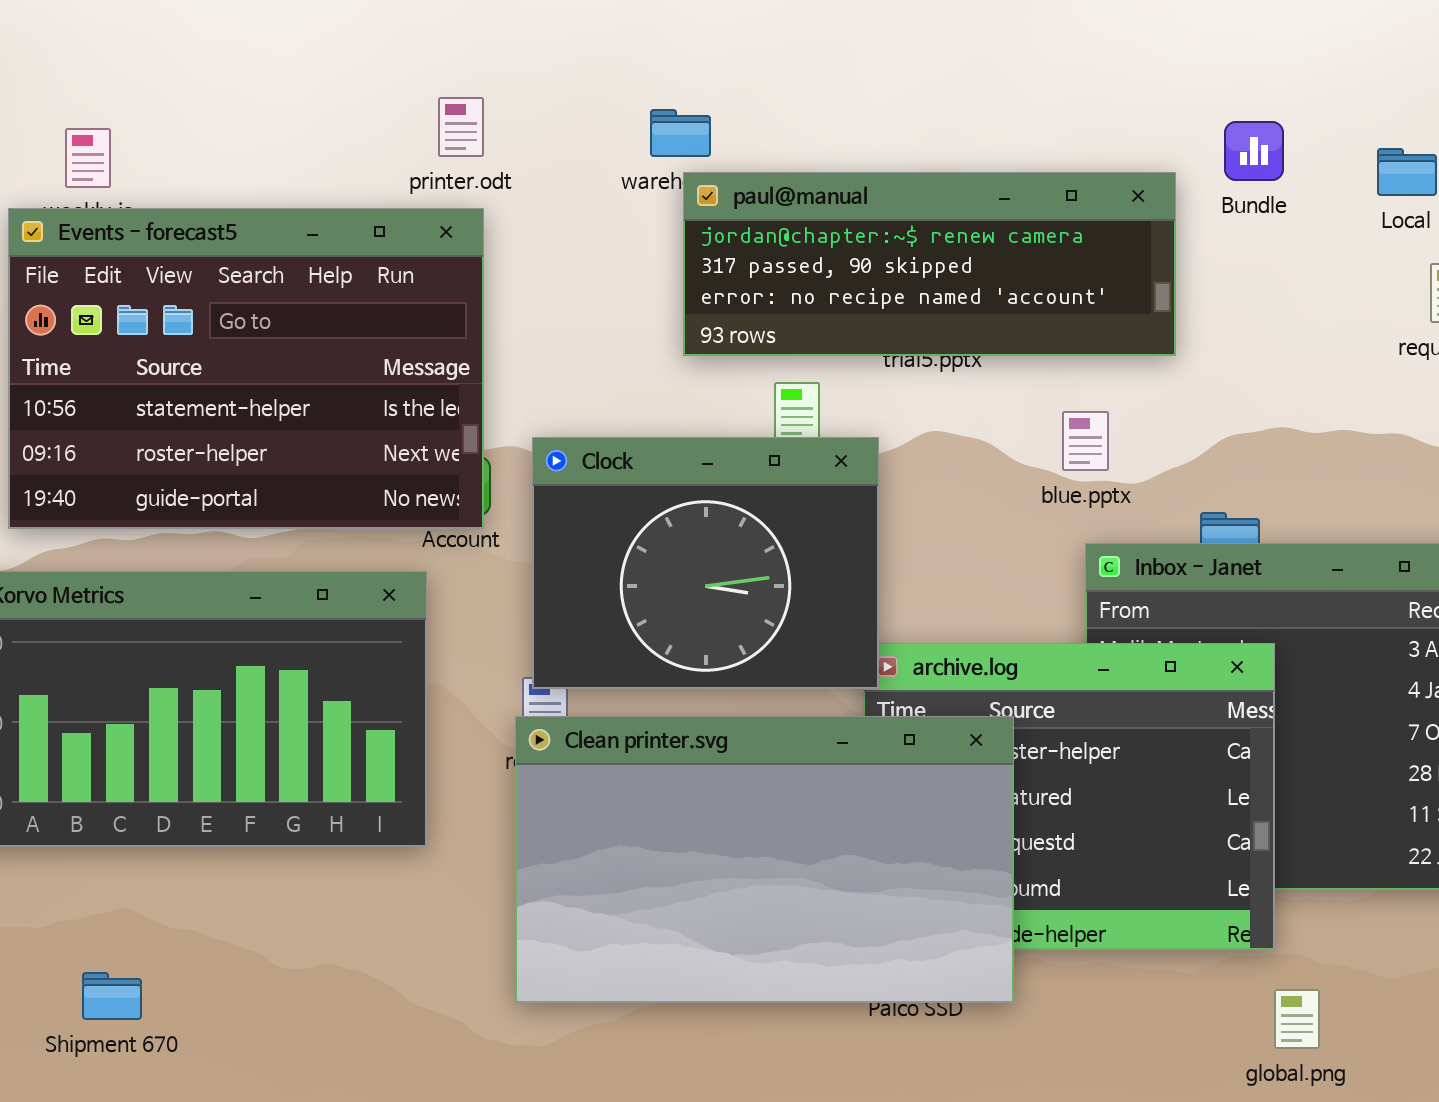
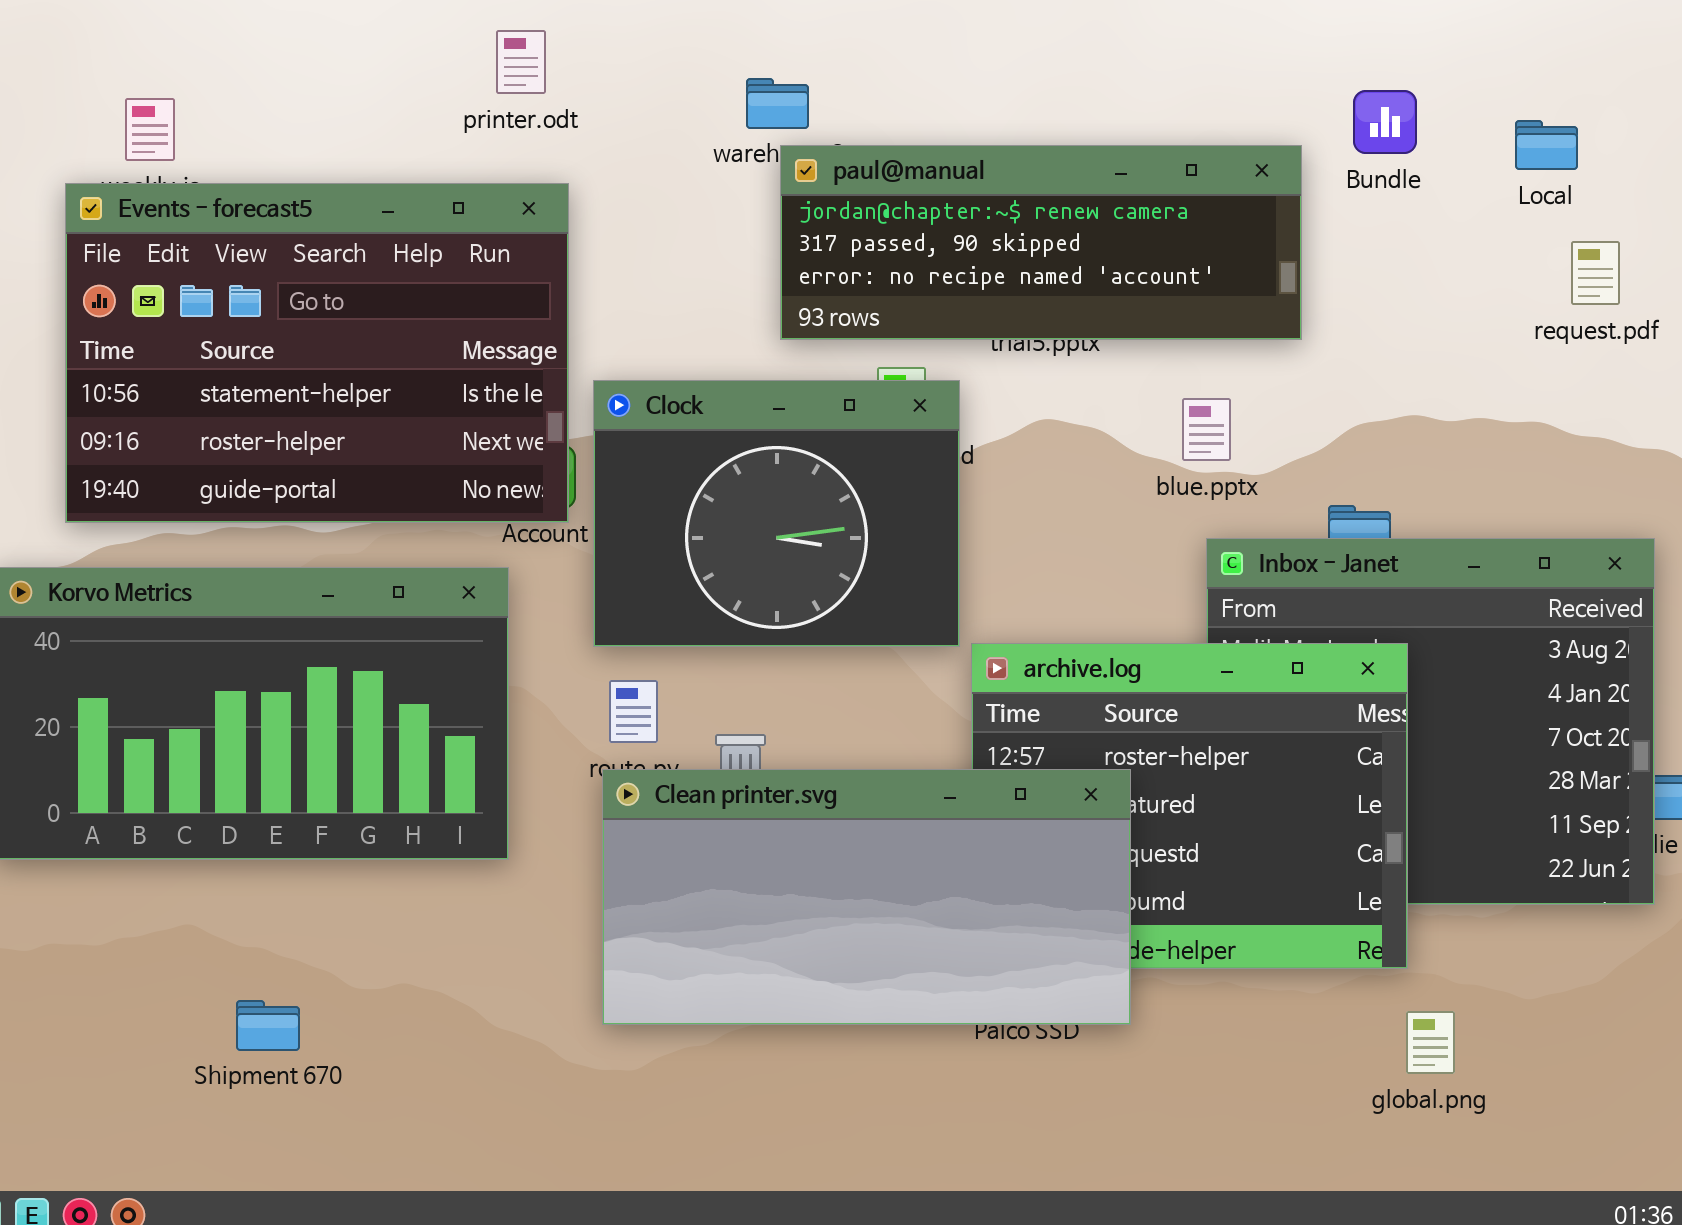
printer.odt: [438,97,484,157] -> [496,30,546,94], moved
Clock: [532,437,879,689] -> [593,380,960,647], moved
Clean printer.svg: [515,716,1014,1003] -> [602,769,1131,1025], resized
Shipment 670: [82,972,142,1020] -> [236,1000,300,1051], moved

